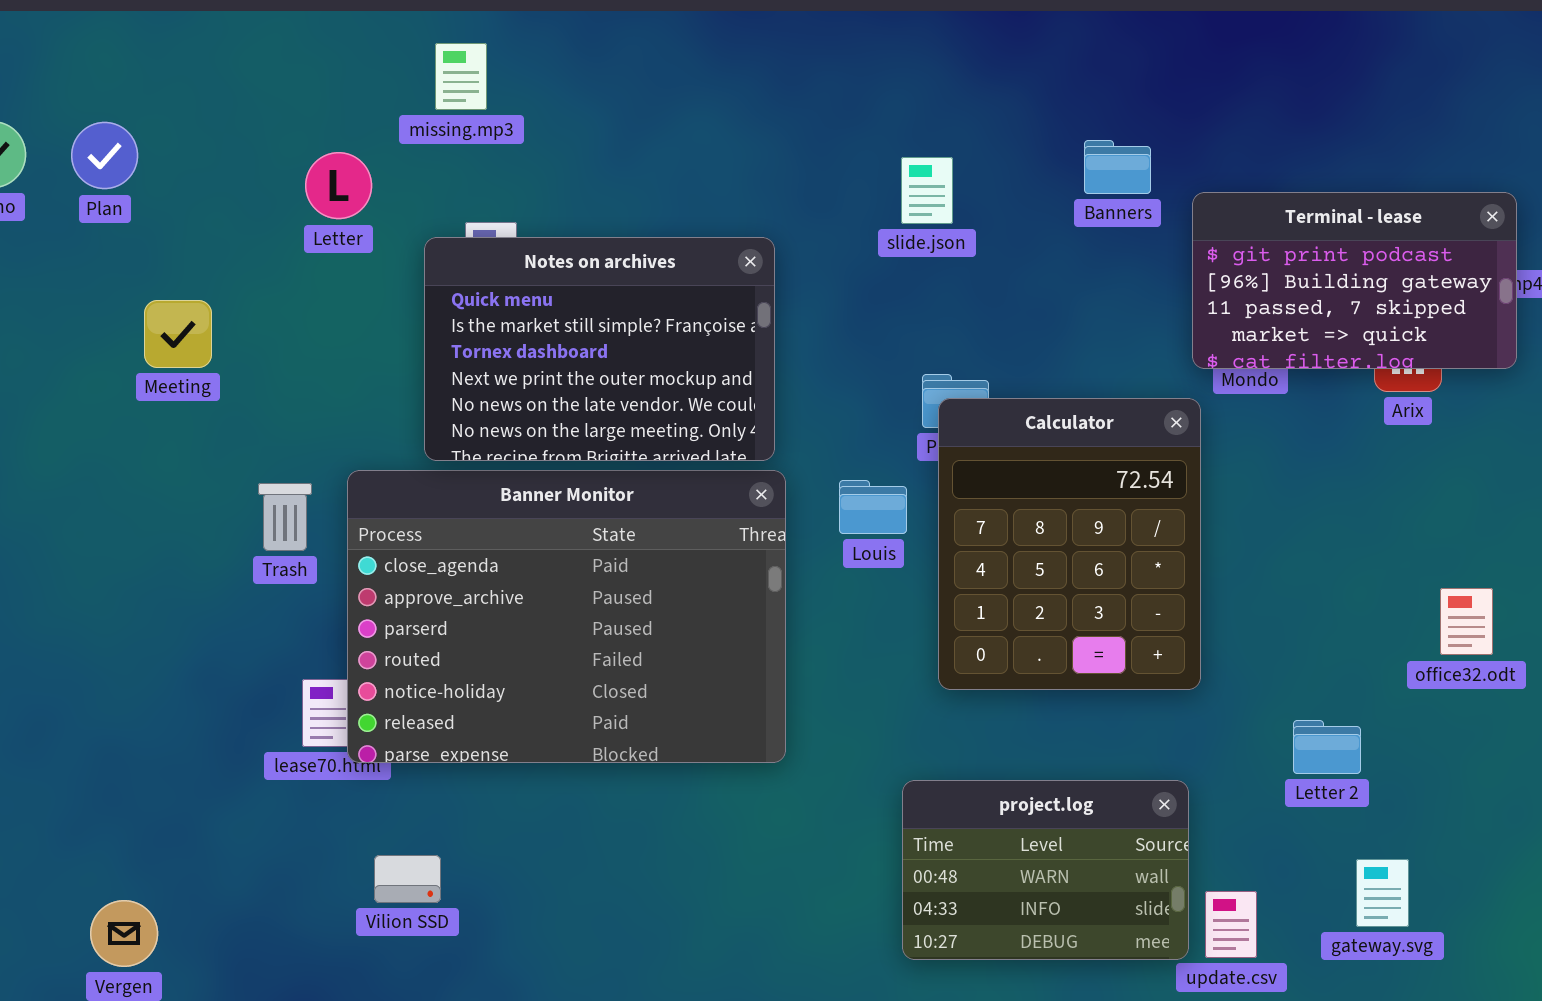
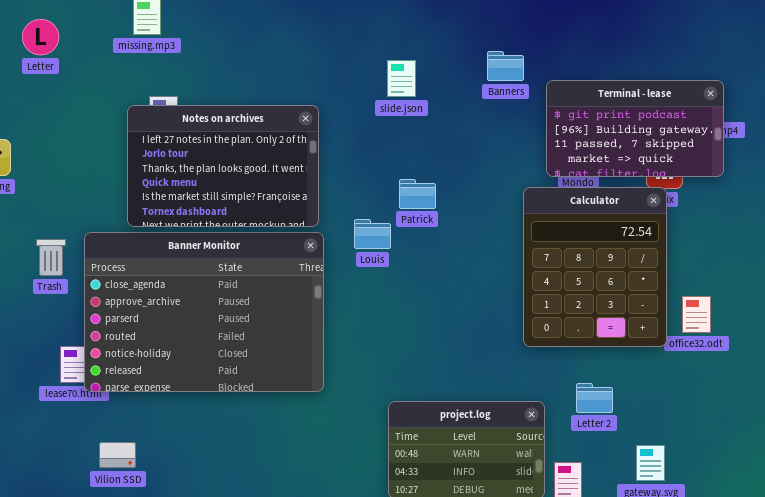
Letter: [305,152,372,219] -> [22,19,59,55], moved
Notes on archives: [424,237,775,461] -> [127,105,319,227], scrolled up 3 rows
Calculator: [938,398,1201,690] -> [523,187,667,347], moved
Louis: [839,480,907,534] -> [354,219,391,249], moved
Letter 2: [1293,720,1361,774] -> [576,383,613,413], moved

